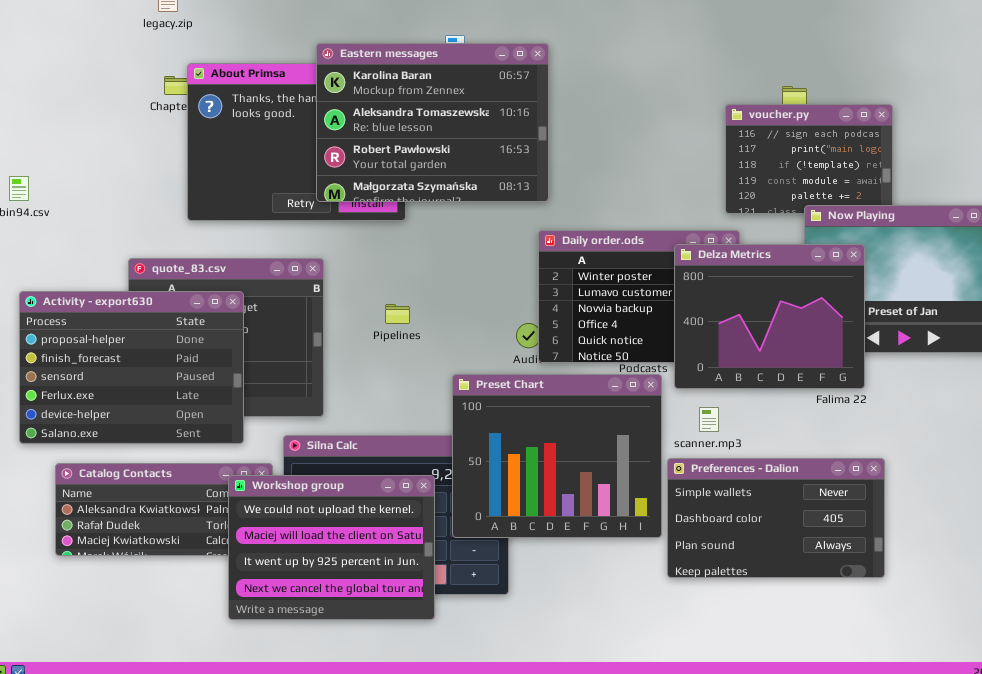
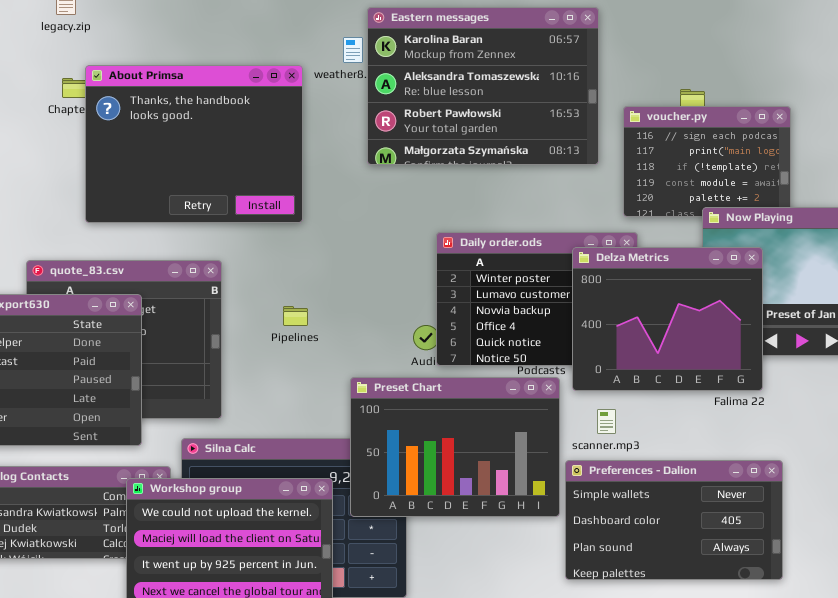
Eastern messages: [316,43,549,202] -> [367,7,599,165], moved
Preset Chart: [452,374,662,538] -> [350,377,560,517], resized

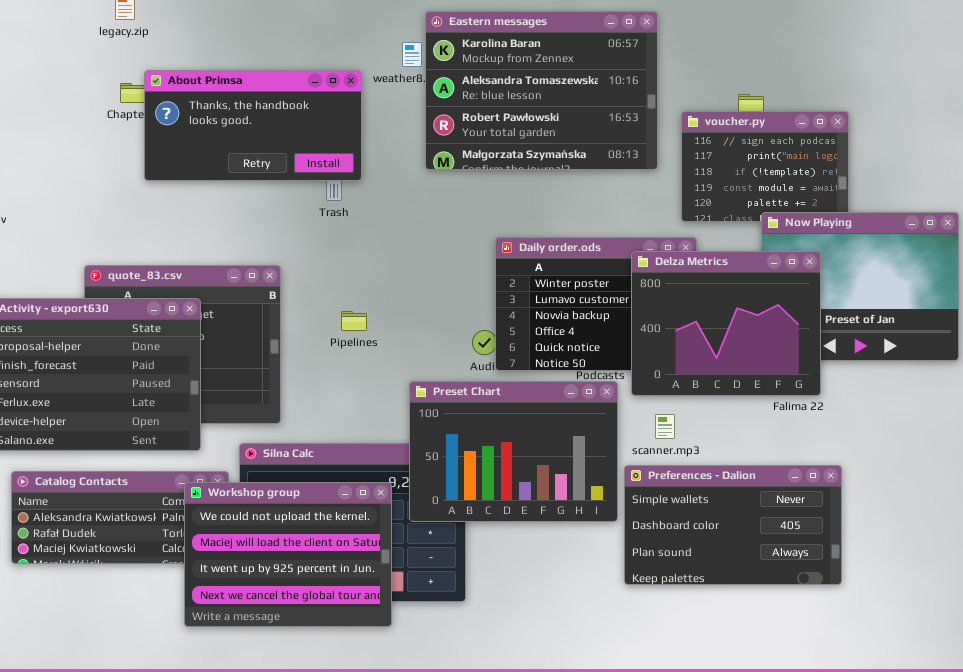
About Primsa: [85,65,303,223] -> [144,70,362,181], resized

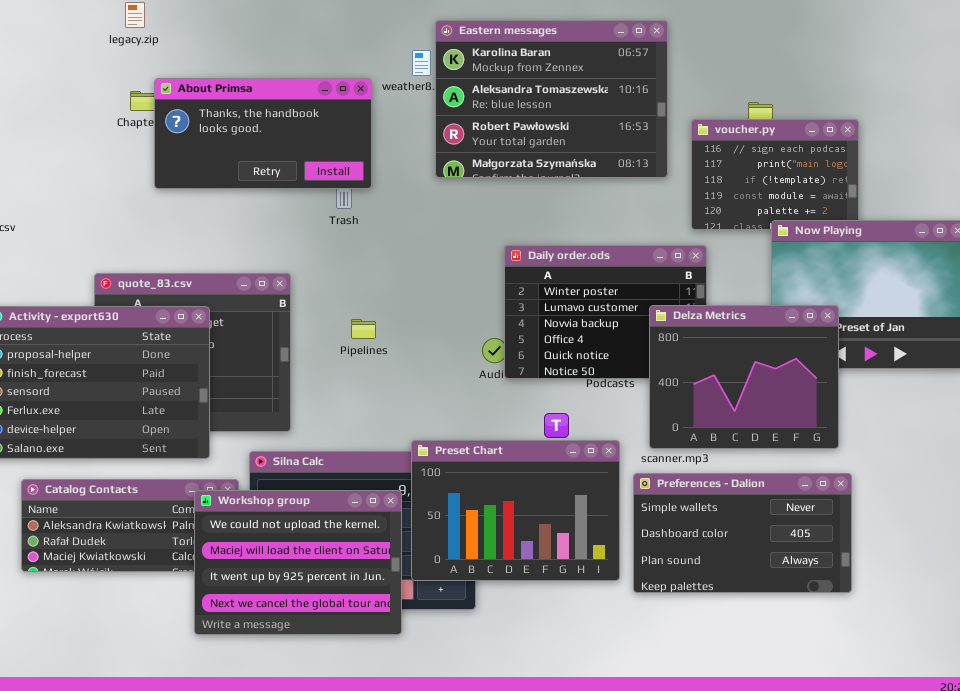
Delza Metrics: [631,251,821,396] -> [649,305,839,449], moved
Preset Chart: [409,381,618,522] -> [411,440,620,581], moved

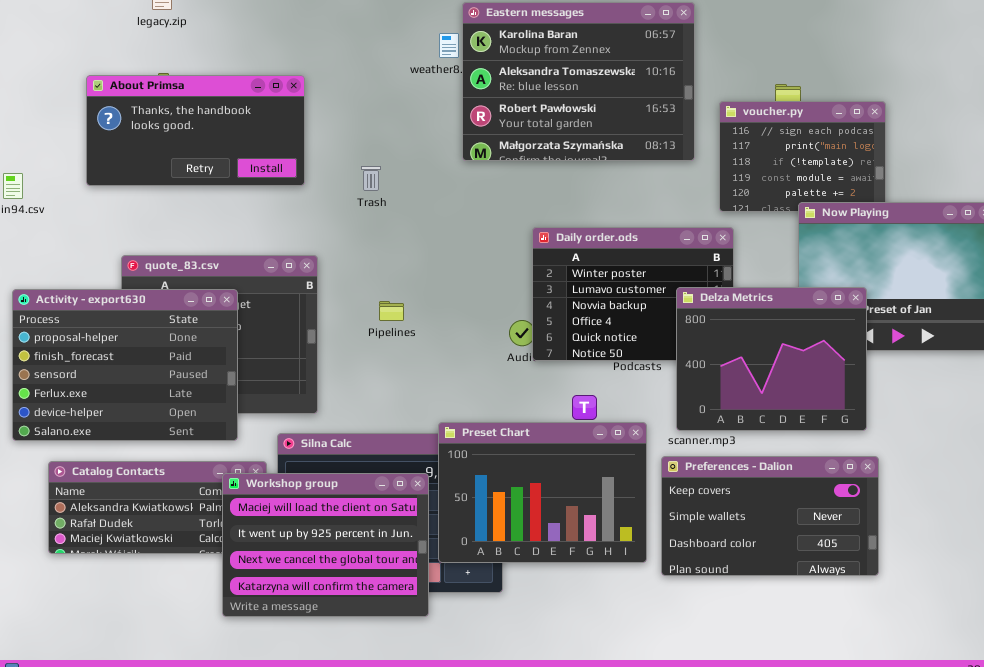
About Primsa: [154,78,372,189] -> [86,75,305,186], moved
Preferences - Dalion: [633,473,852,593] -> [661,456,879,576], scrolled up 1 row
Workshop group: [194,490,402,635] -> [222,473,429,617], scrolled down 1 row

